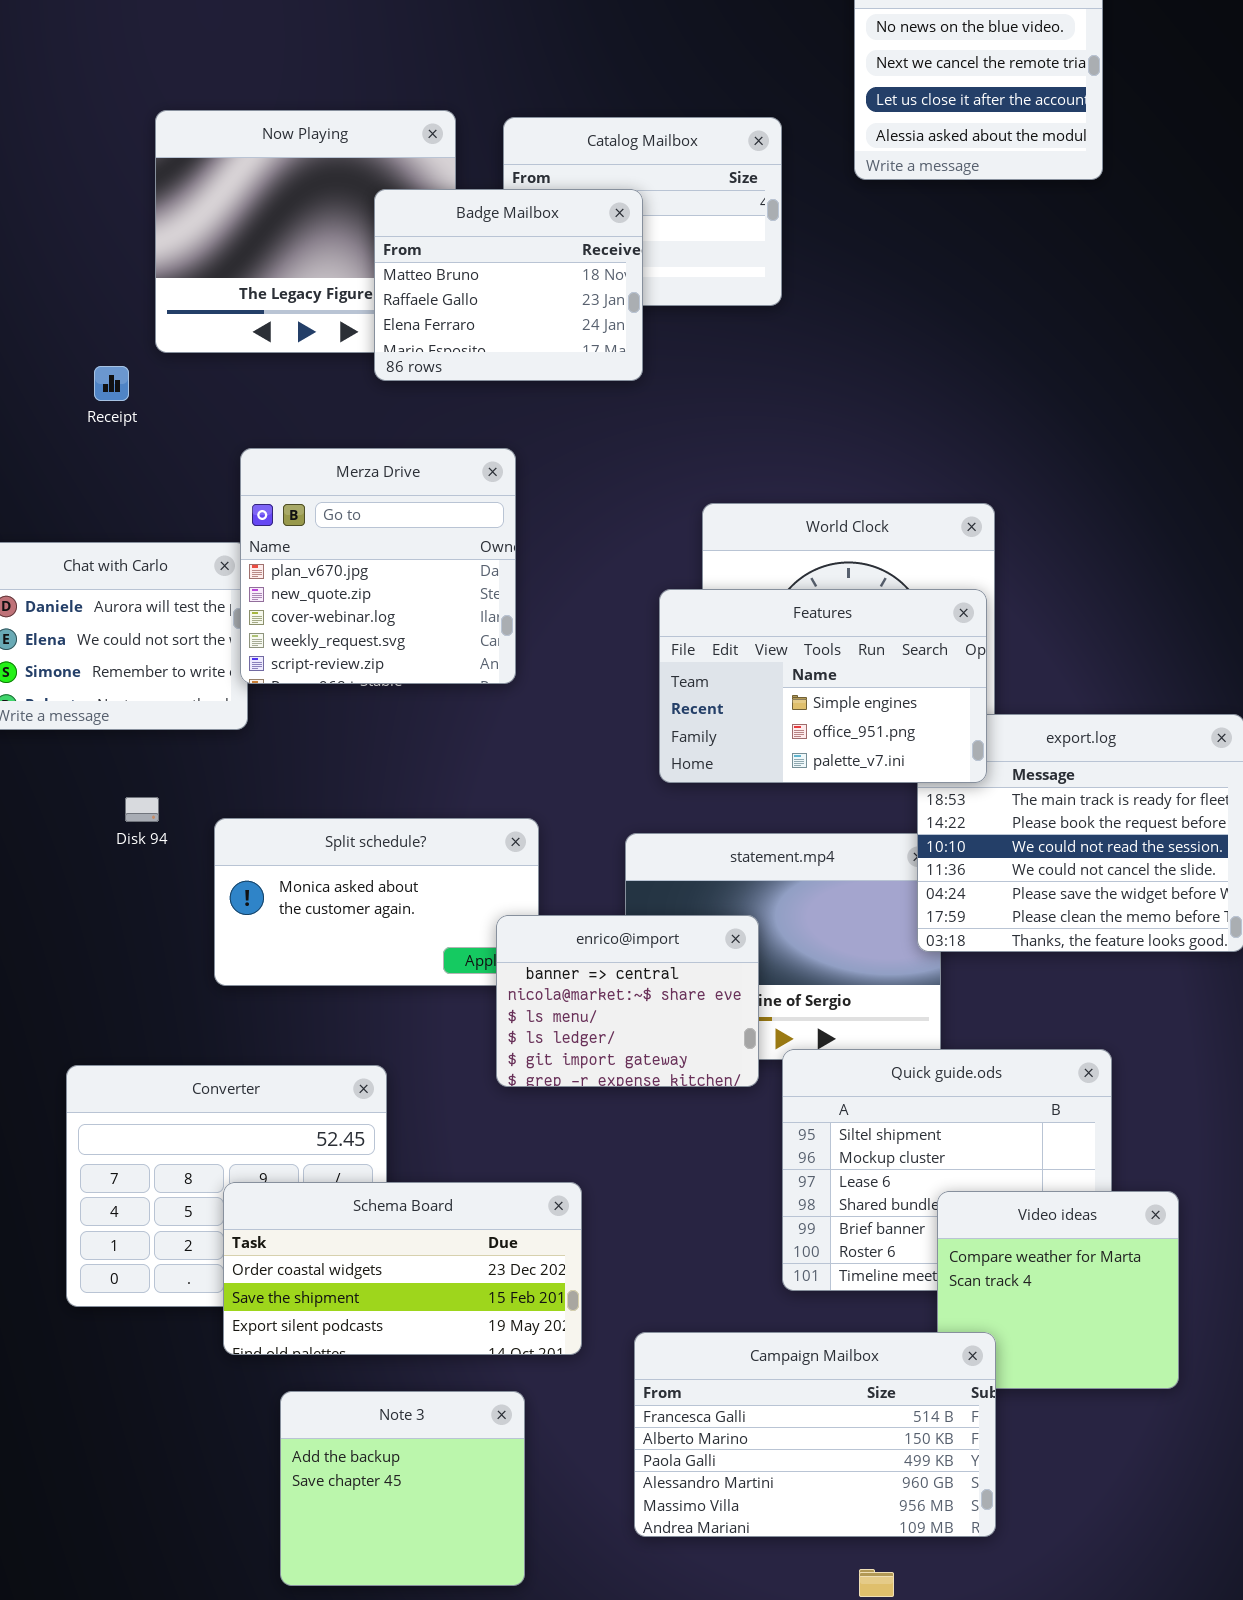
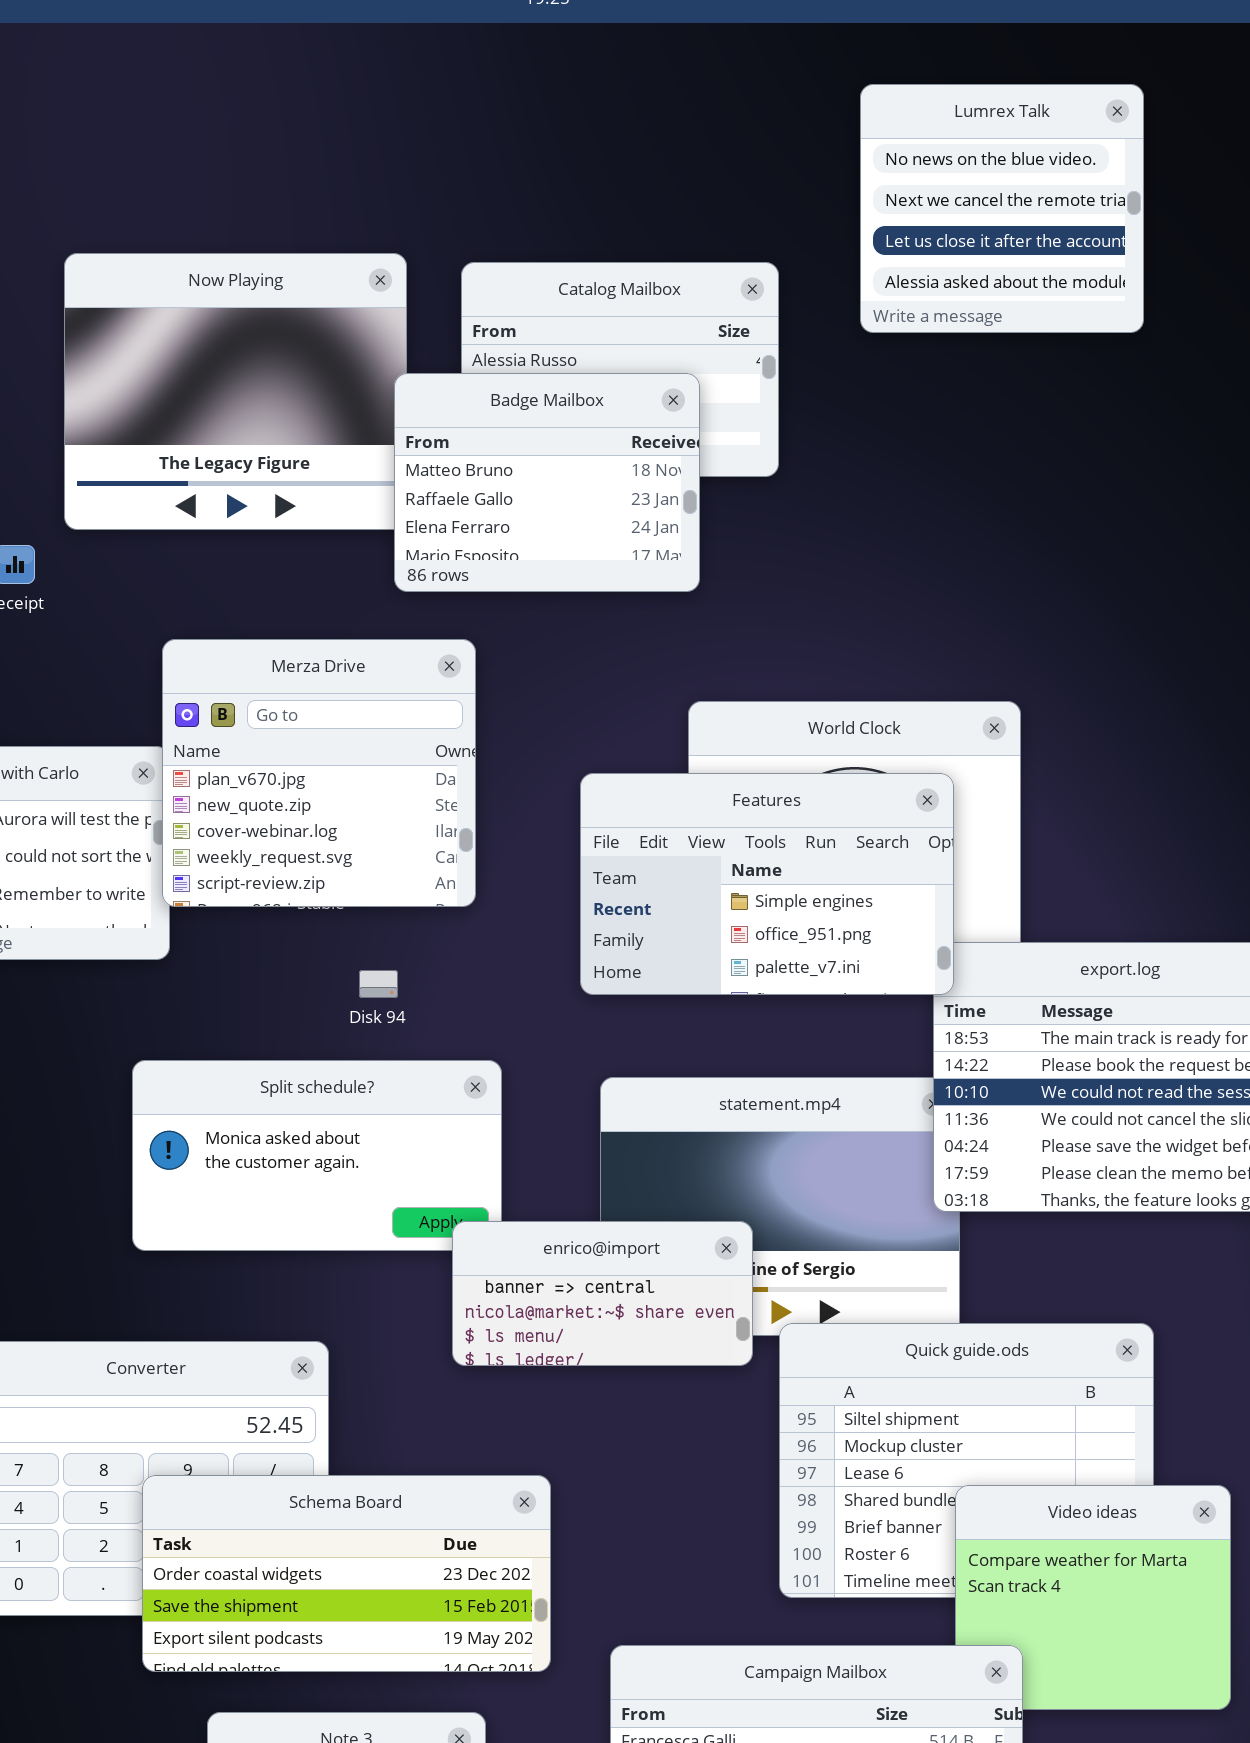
Badge Mailbox: [374,189,643,381] -> [394,373,700,592], moved
Features: [659,589,987,783] -> [580,773,954,995], moved
Disk 94: [125,797,159,822] -> [359,970,398,998], moved
enrico@import: [496,915,759,1087] -> [452,1221,753,1366], resized

